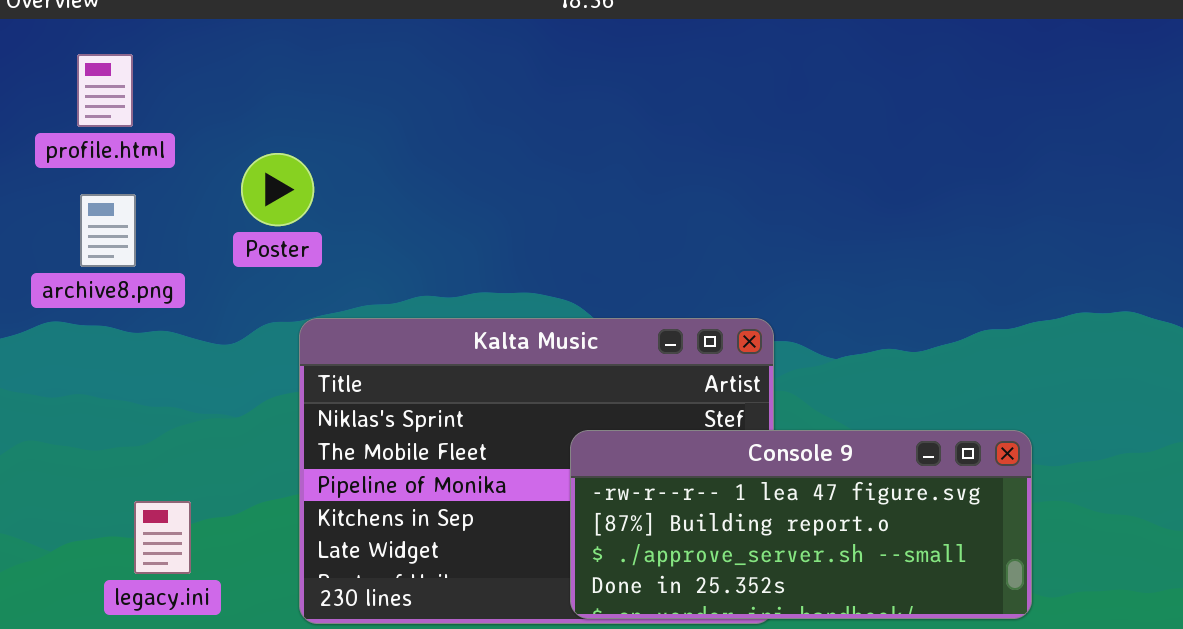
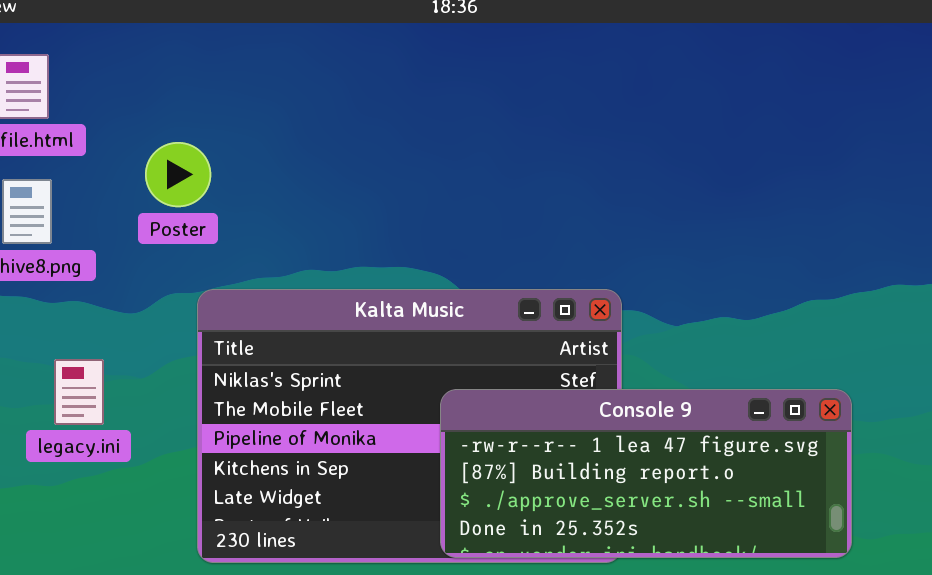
legacy.ini: [134,501,191,574] -> [54,359,104,425], moved

